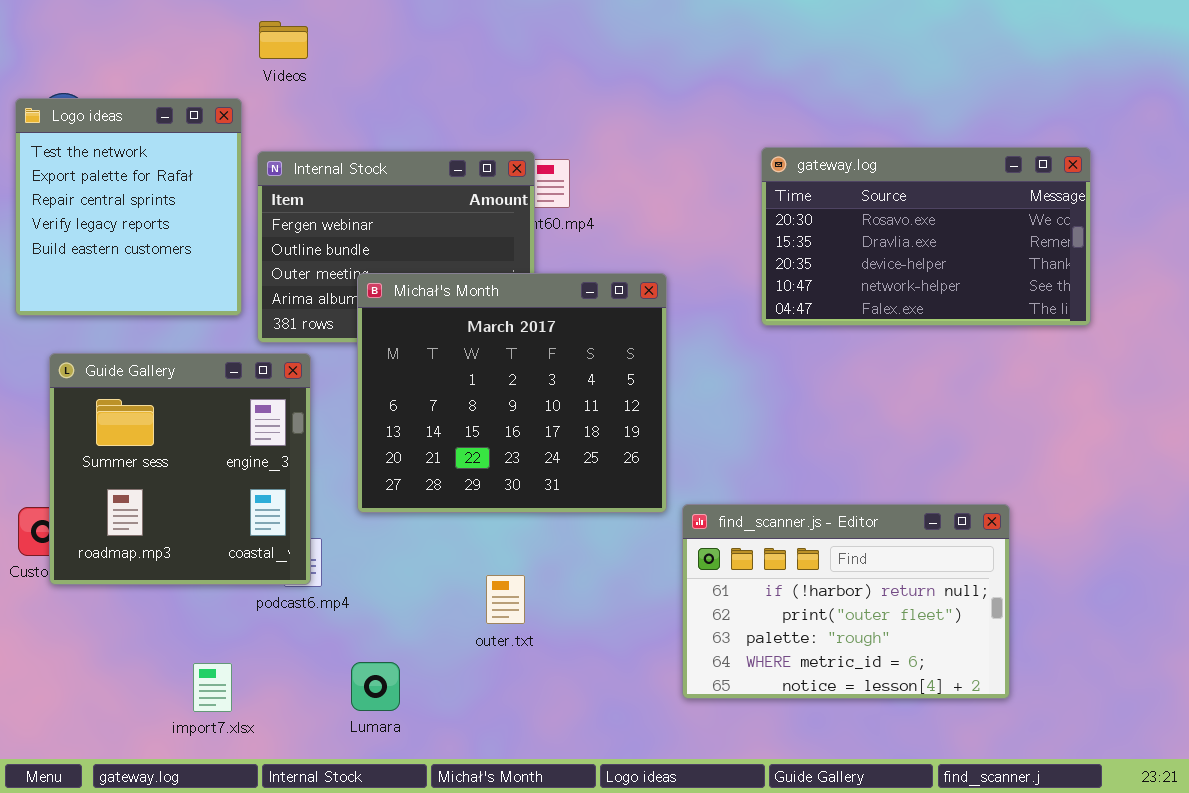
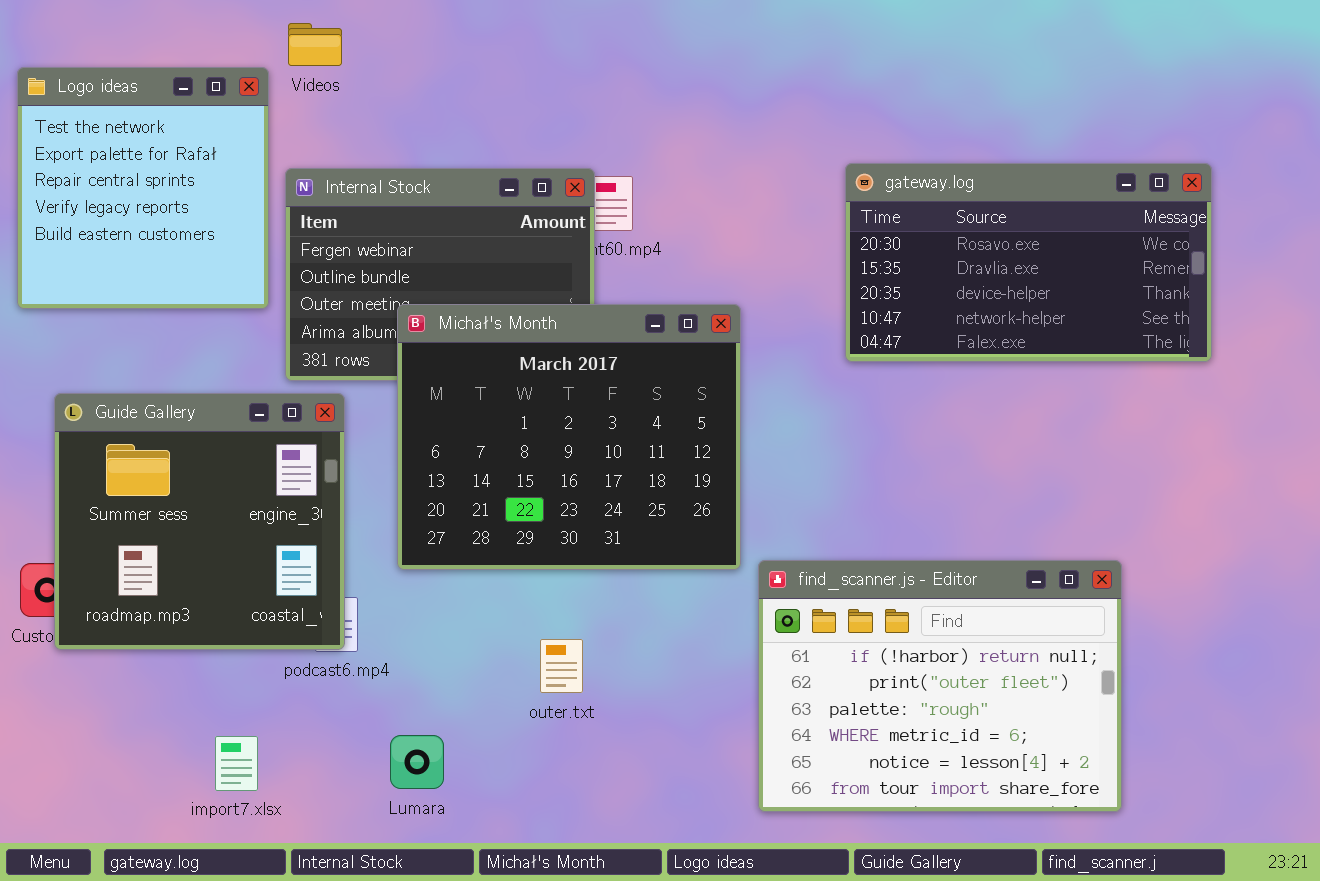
Logo ideas: [15,98,242,316] -> [17,67,269,309], moved
find_scanner.js - Editor: [682,504,1010,699] -> [758,560,1122,812], resized

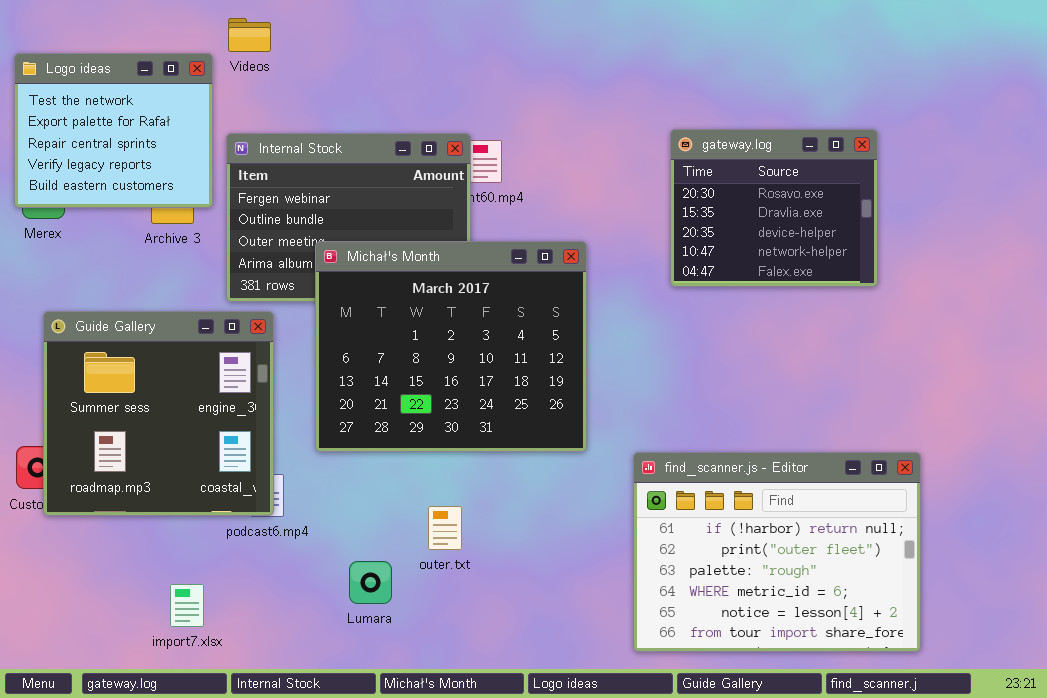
Logo ideas: [17,67,269,309] -> [14,53,213,208], resized
gateway.log: [845,163,1212,362] -> [670,129,878,287], resized
find_scanner.js - Editor: [758,560,1122,812] -> [633,452,921,652], moved
Lumara: [390,735,444,789] -> [349,561,392,604], moved

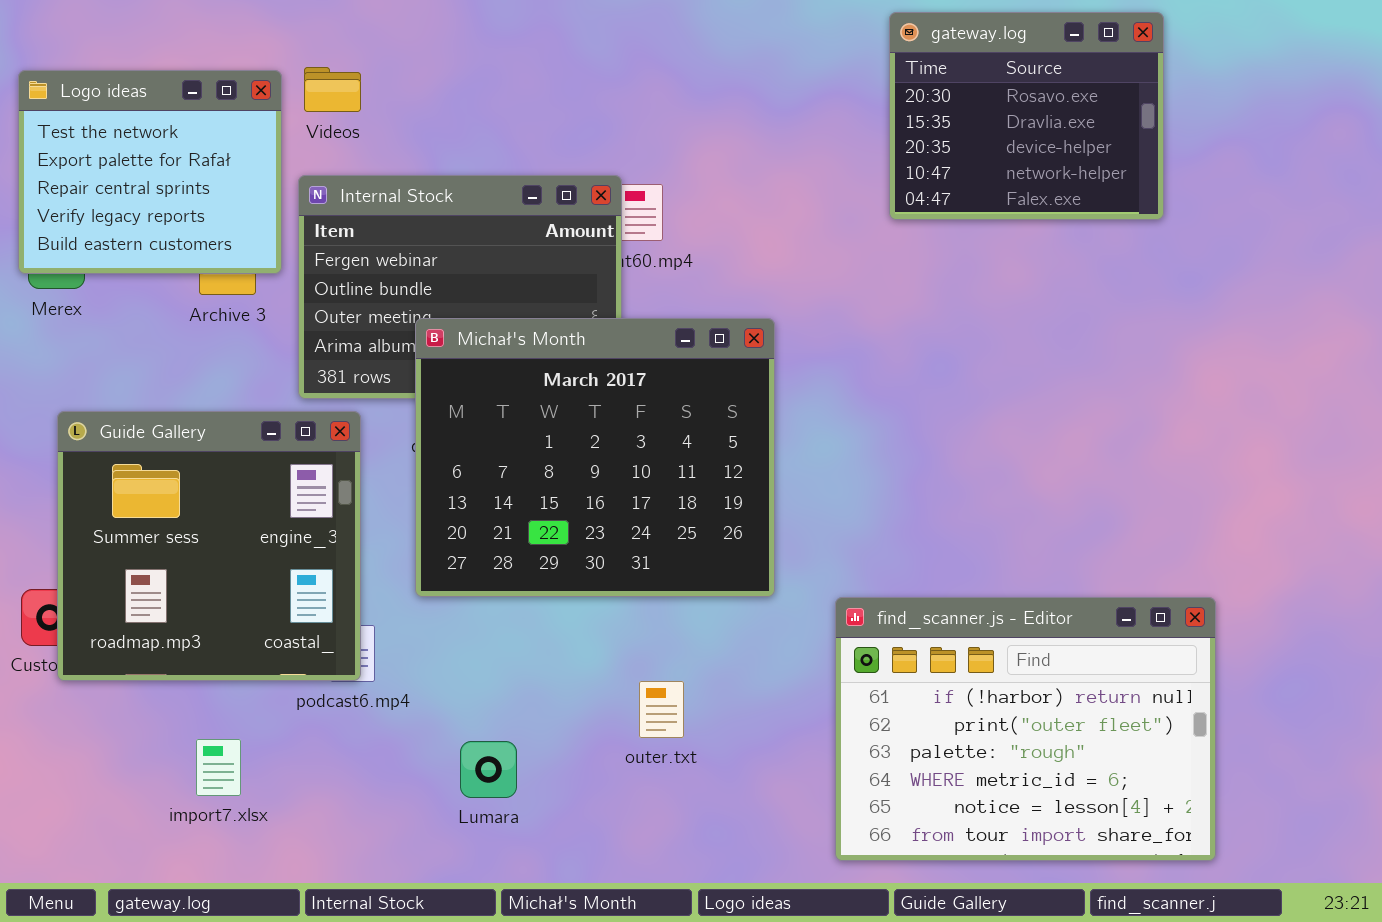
Videos: [228,18,271,52] -> [304,67,361,112], moved
gateway.log: [670,129,878,287] -> [889,12,1164,220], moved
outer.txt: [428,506,462,550] -> [639,681,684,738], moved
import7.xlsx: [170,584,204,627] -> [196,739,241,796], moved

